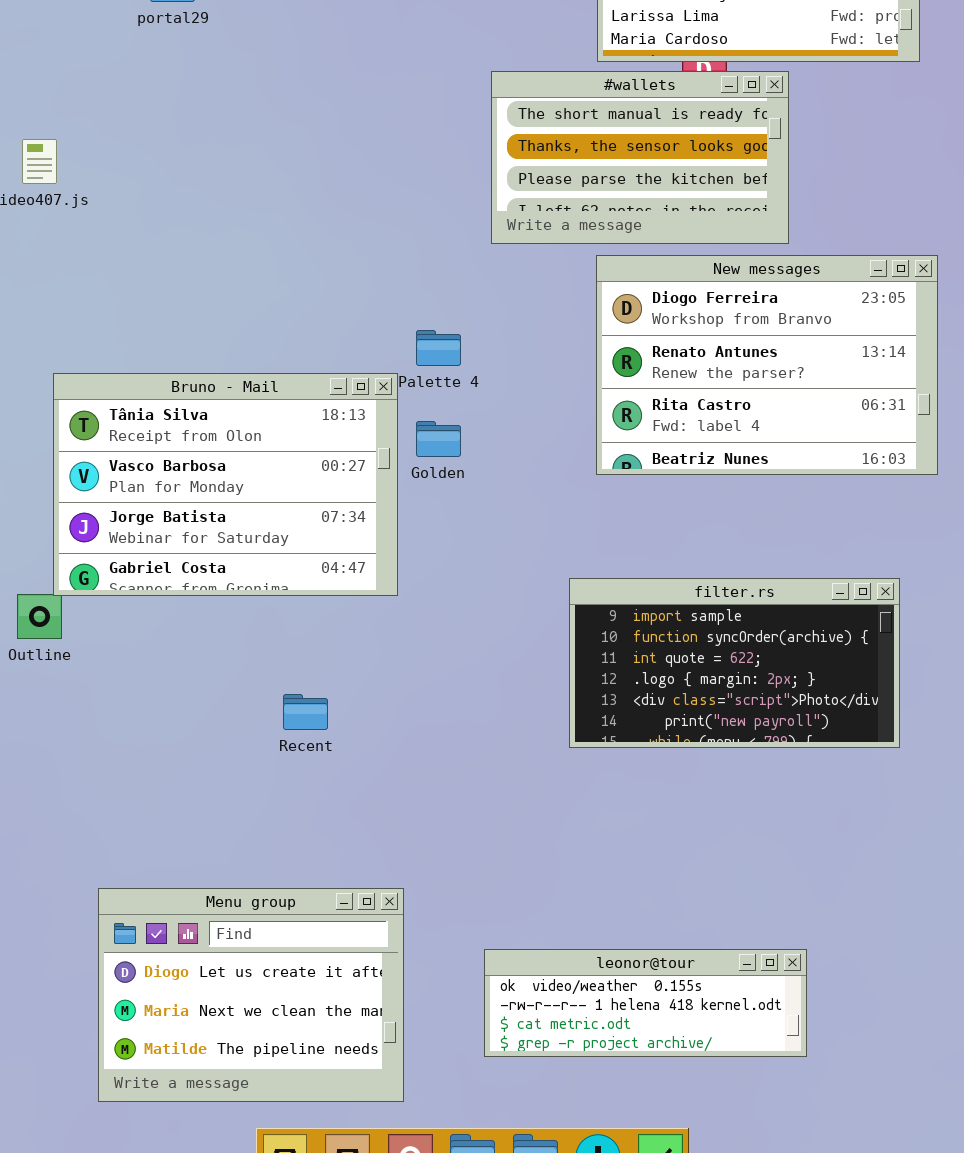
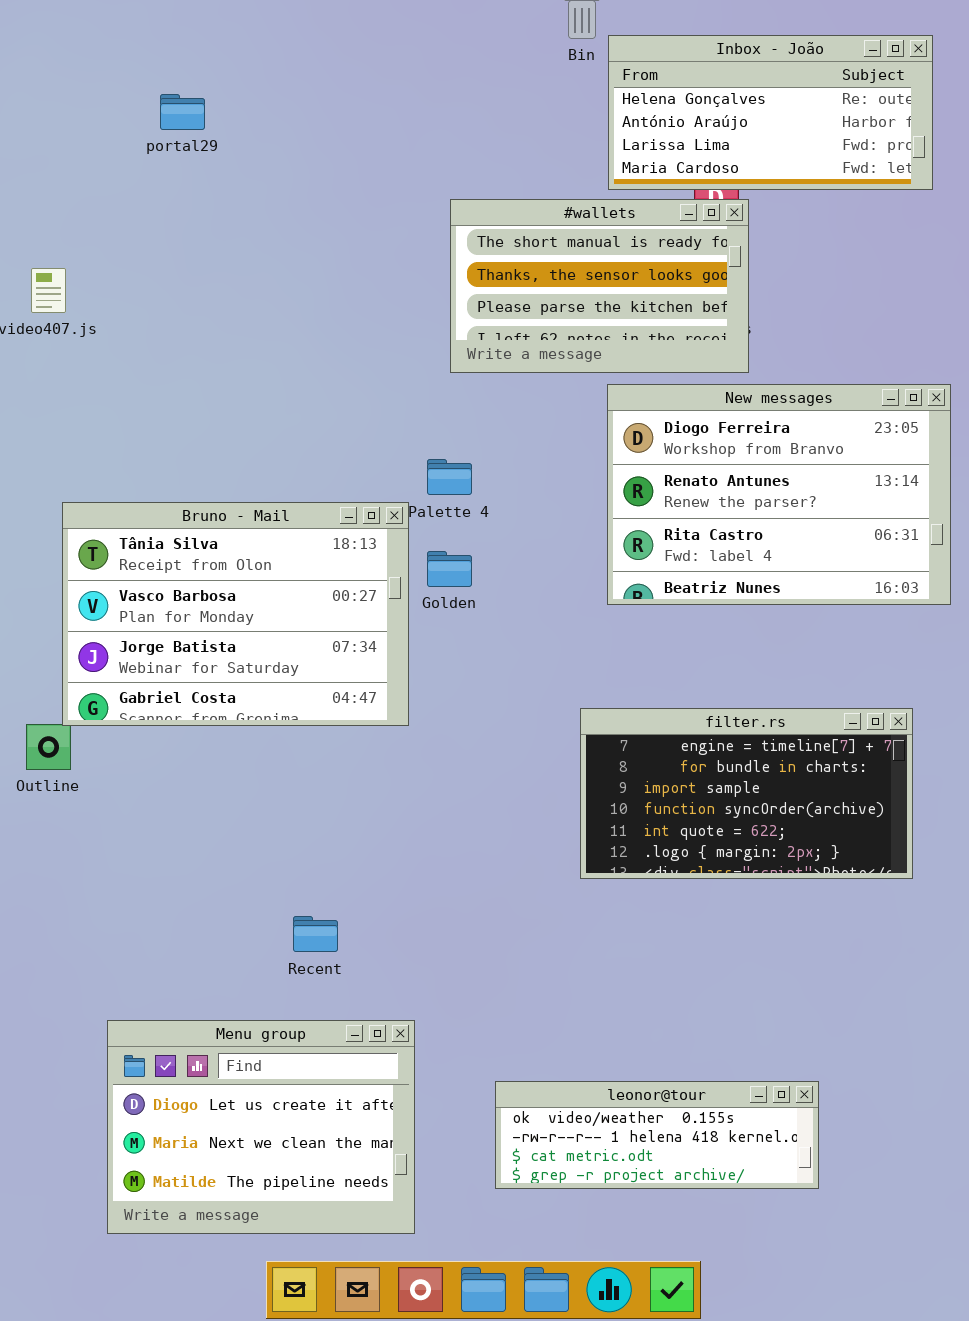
#wallets: [491,71,789,244] -> [450,199,749,373], moved
filter.rs: [569,578,900,748] -> [580,708,913,879], scrolled up 2 rows
Recent: [283,694,328,730] -> [293,916,338,952], moved

